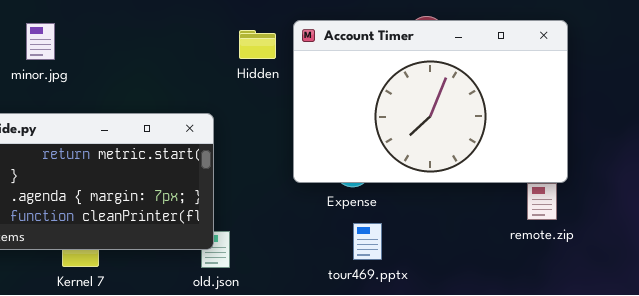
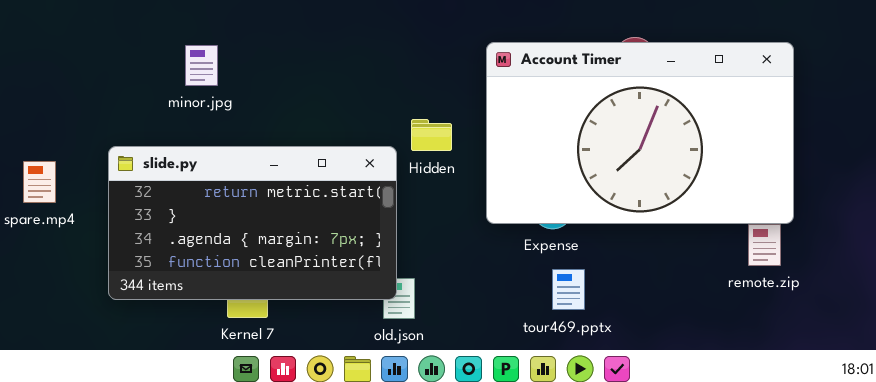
Hidden: [239,30,276,59] -> [411,119,452,151], moved

